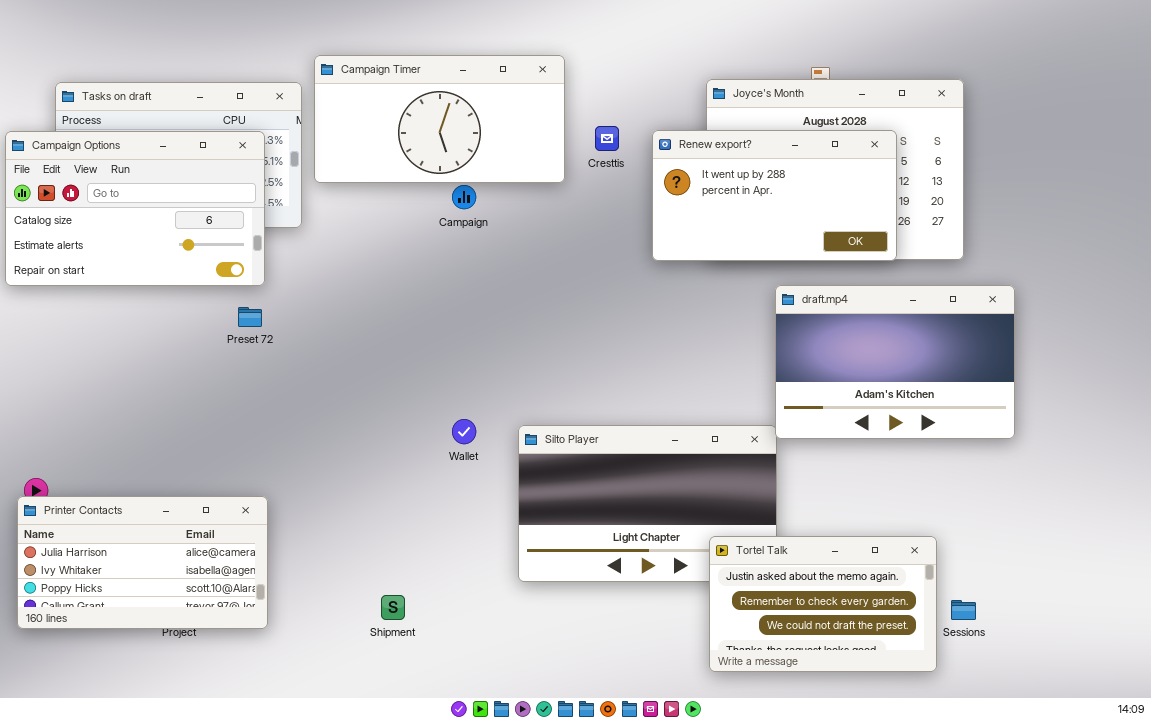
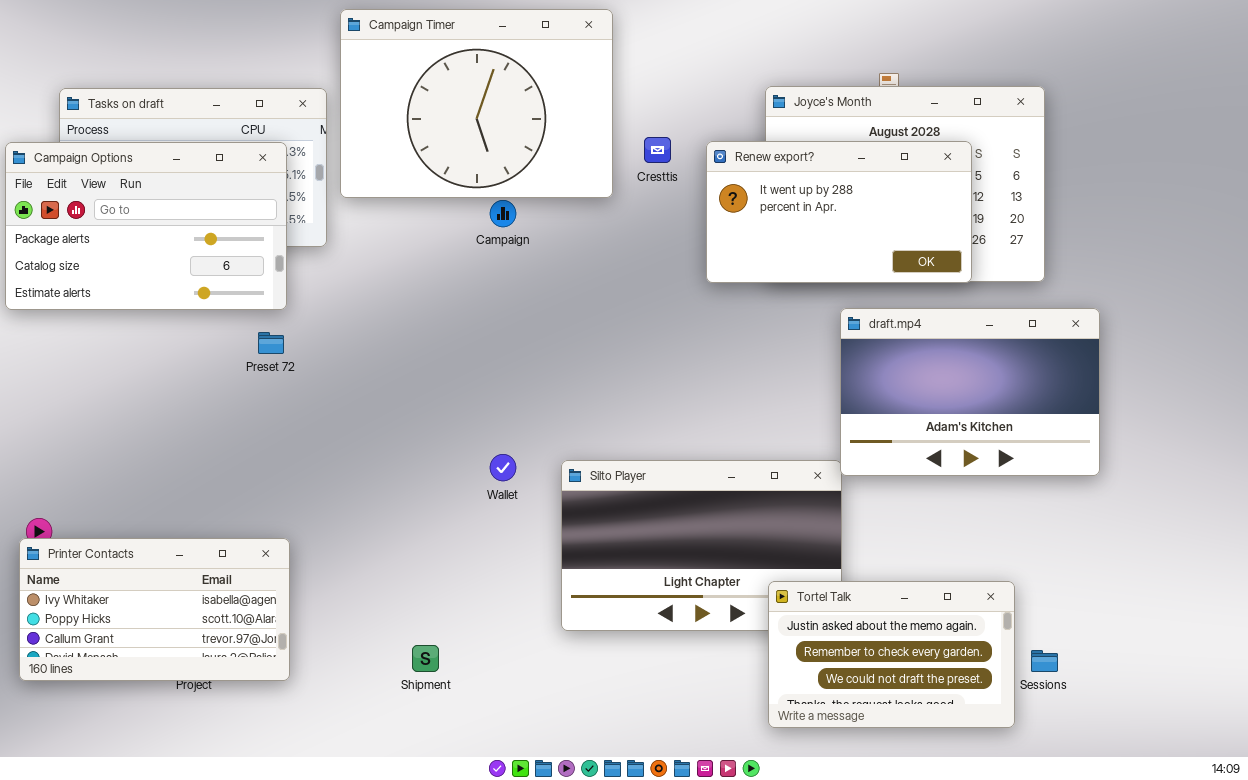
Campaign Timer: [314,55,565,183] -> [340,9,613,198], resized
Campaign Options: [5,131,265,286] -> [5,142,287,310], scrolled up 1 row
Printer Contacts: [17,496,268,629] -> [19,538,290,681], scrolled down 1 row

